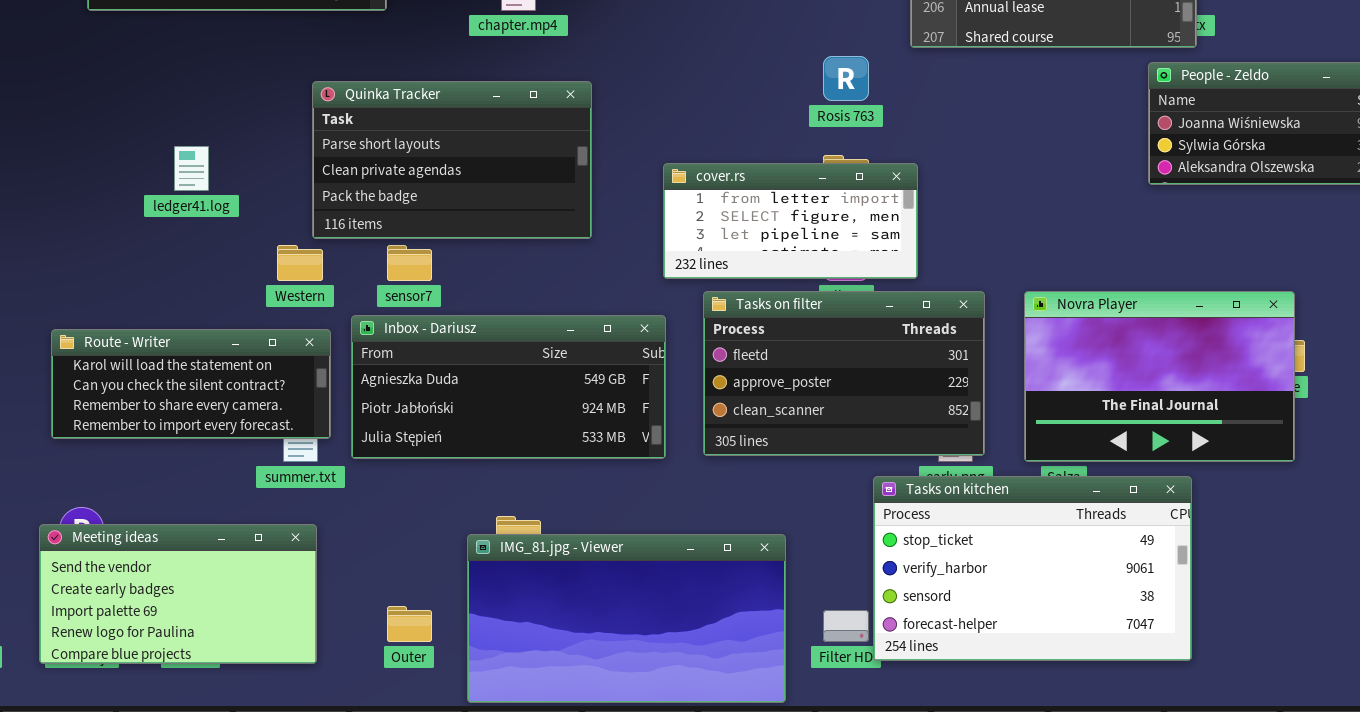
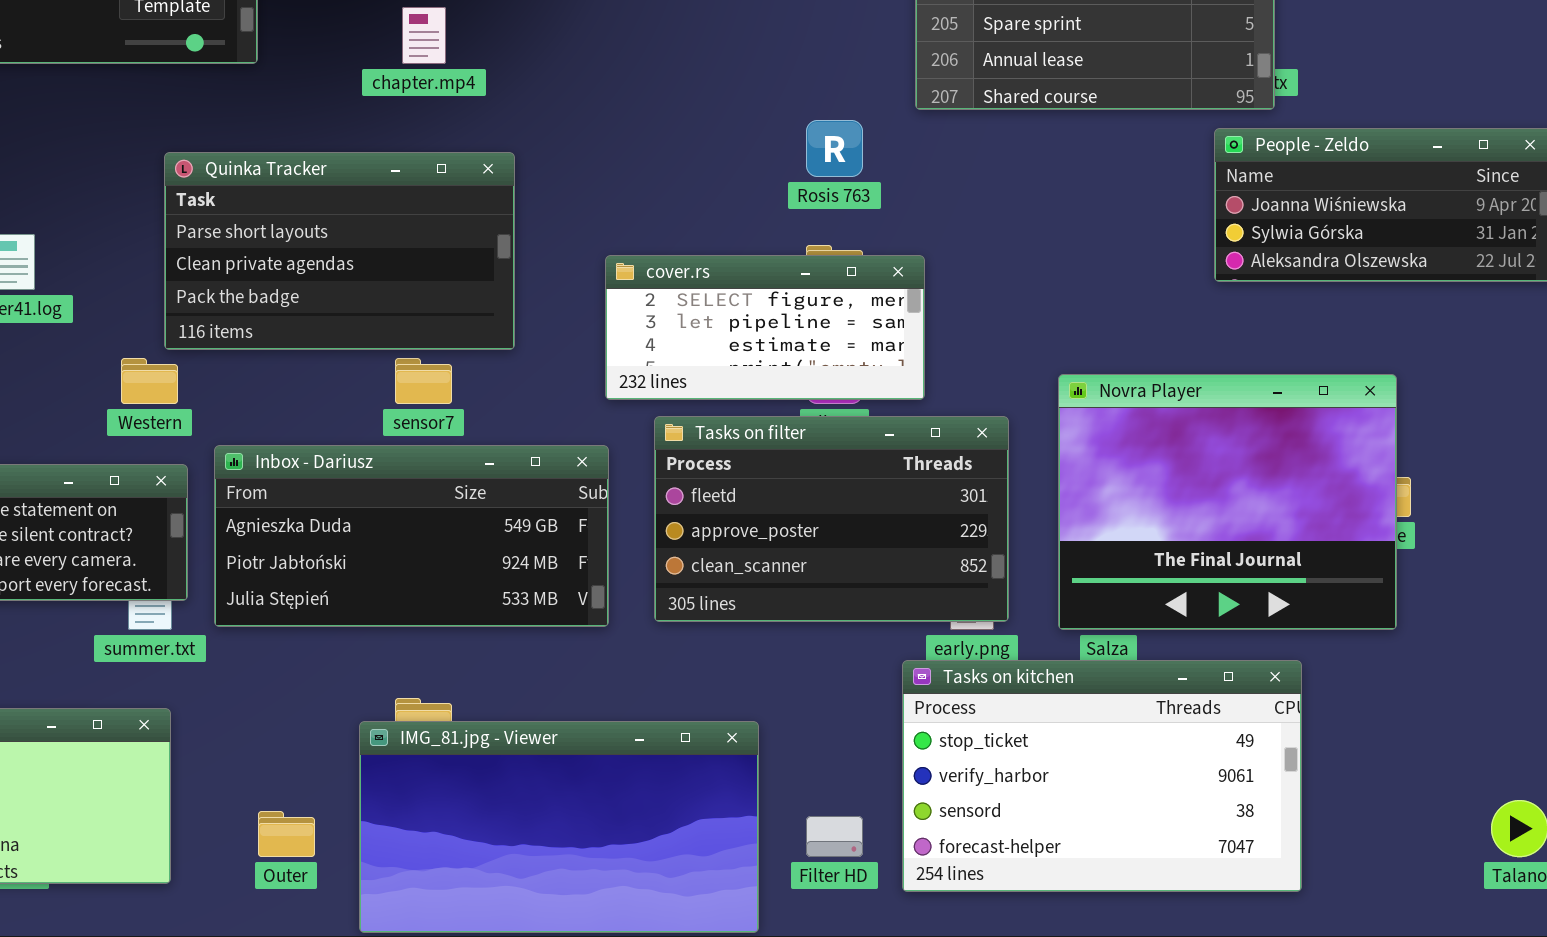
cover.rs: [663,163,918,279] -> [605,255,925,400], scrolled down 1 row
sensor7: [387,245,432,281] -> [395,358,452,404], moved
Novra Player: [1024,291,1295,462] -> [1058,374,1397,630], resized
Tasks on kitchen: [873,476,1192,661] -> [902,660,1302,892], moved

